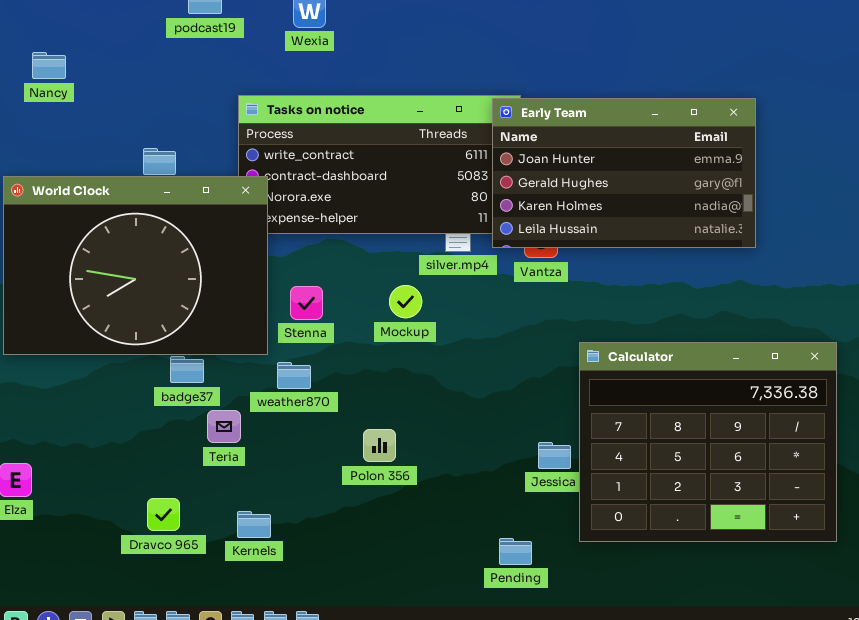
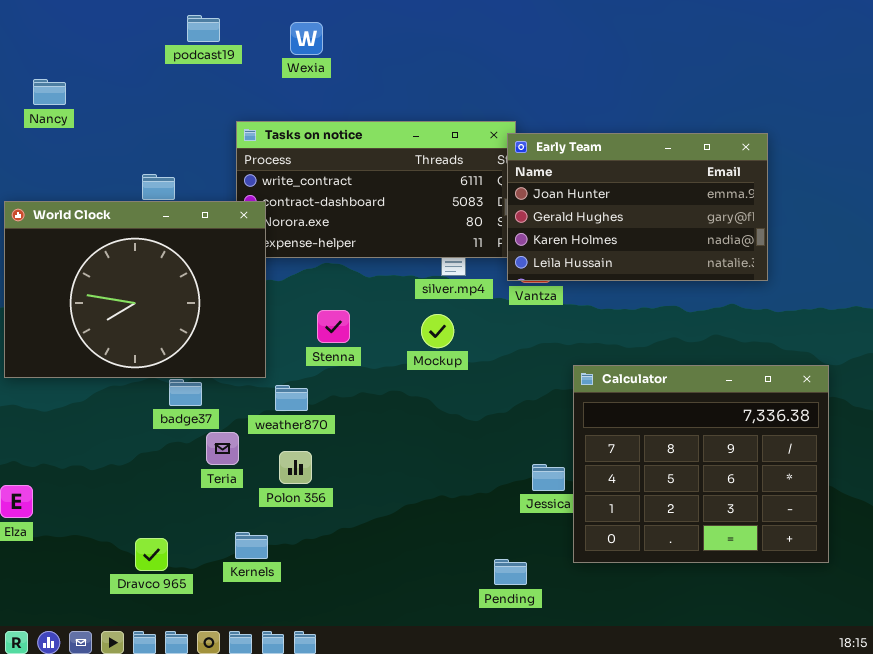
Early Team: [492,98,756,248] -> [507,133,768,281], moved
Mockup: [389,285,422,318] -> [421,314,454,348], moved
Stenna: [290,286,323,320] -> [317,310,350,343], moved
Polon 356: [363,429,396,462] -> [279,451,312,484], moved
Dravco 965: [147,498,180,531] -> [135,538,168,571], moved

